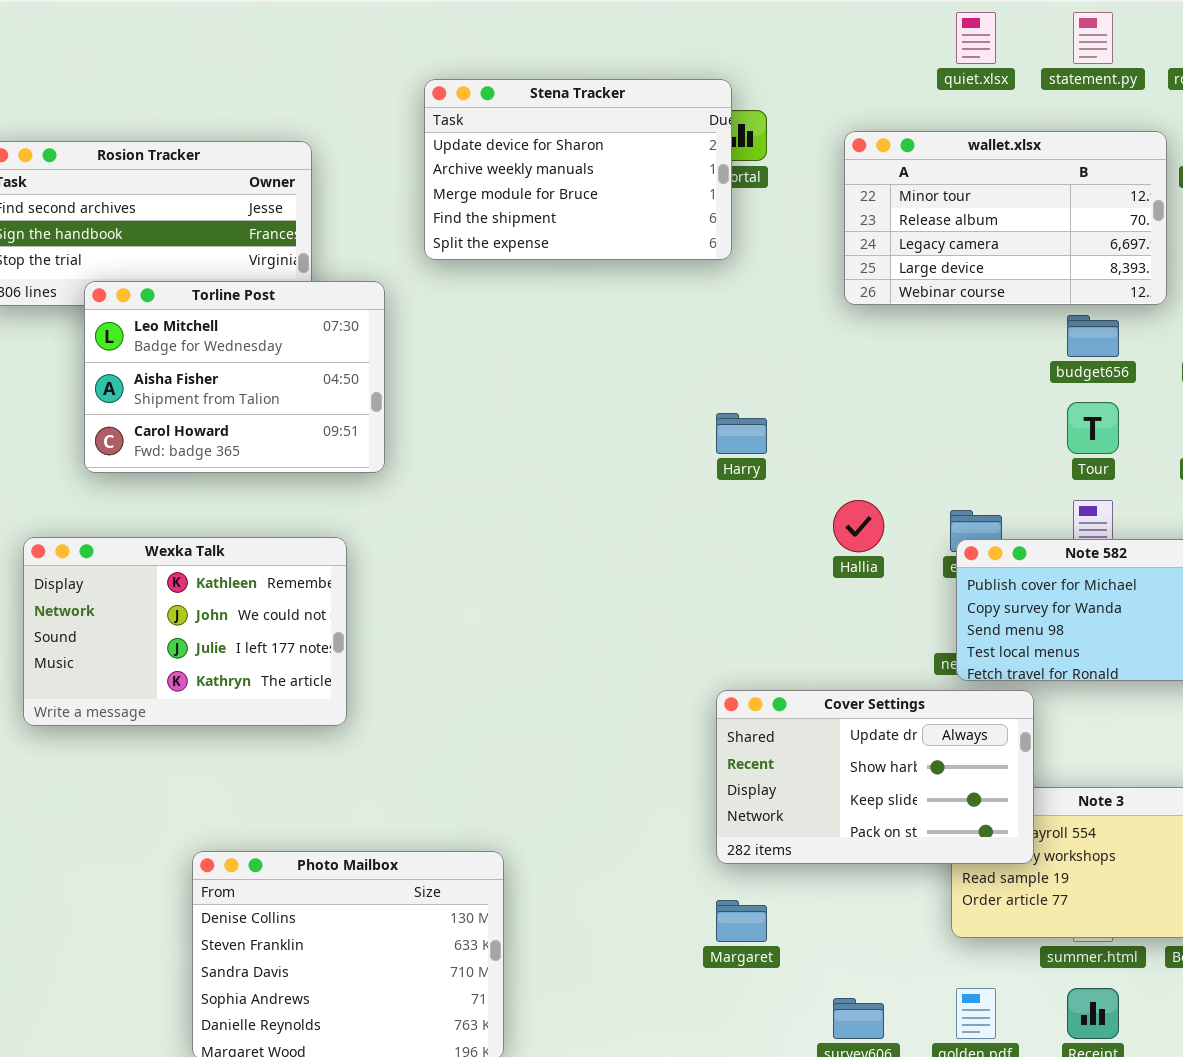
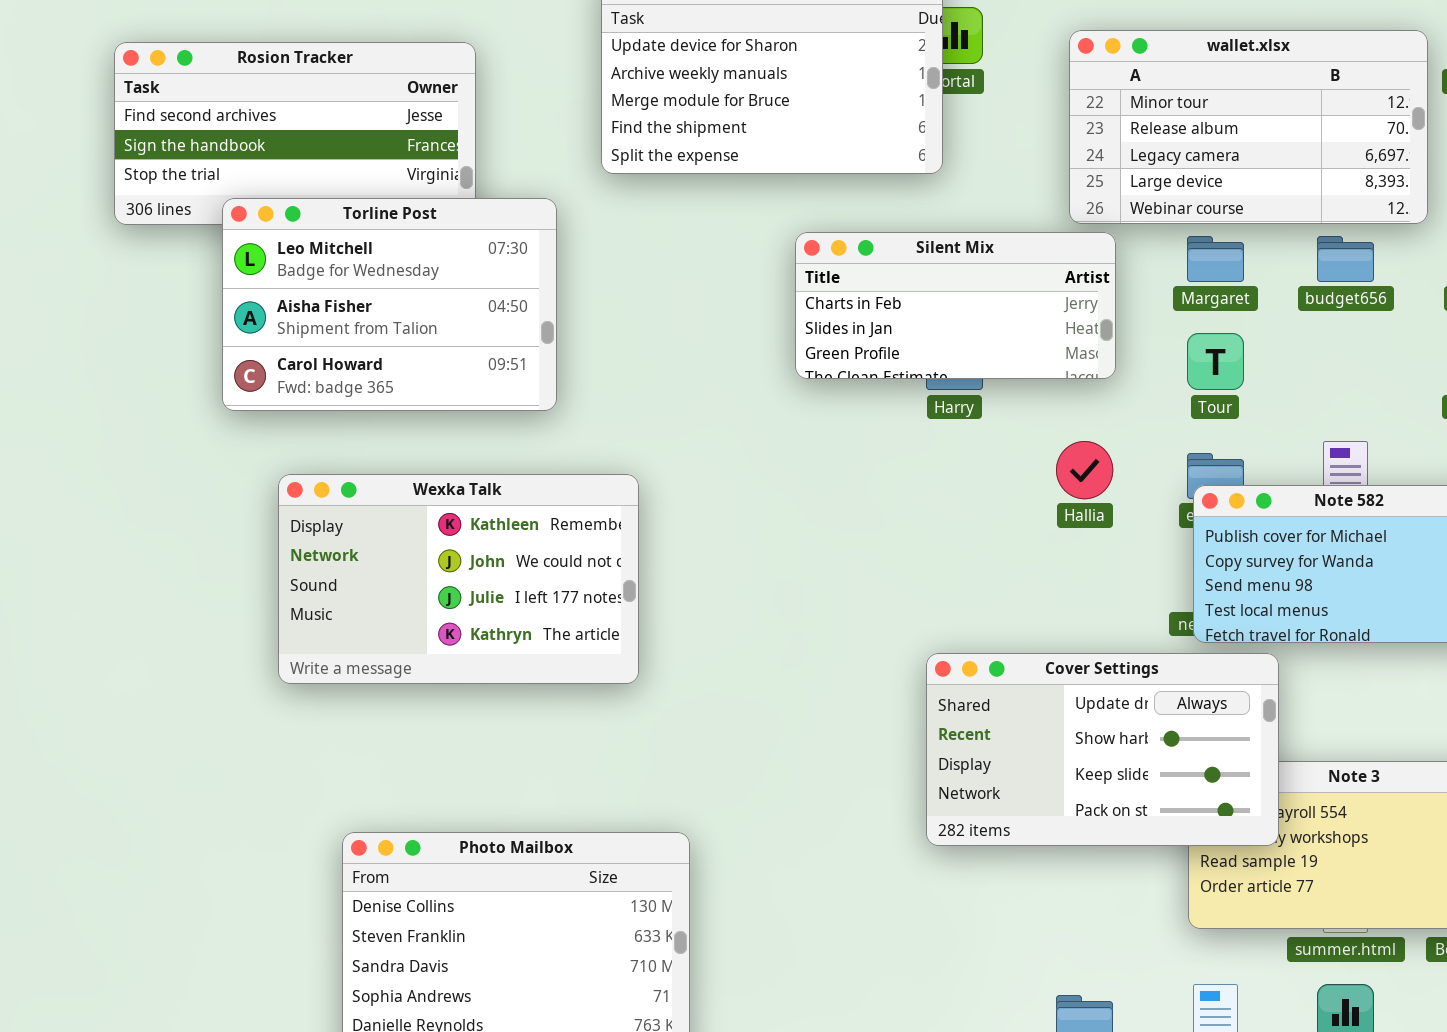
Silent Mix: none -> [795,232,1116,379], opened
Tour: [1067,402,1119,454] -> [1187,333,1244,390], moved
Wexka Talk: [23,537,347,726] -> [278,474,639,684], moved
Margaret: [716,900,767,942] -> [1187,236,1244,282], moved

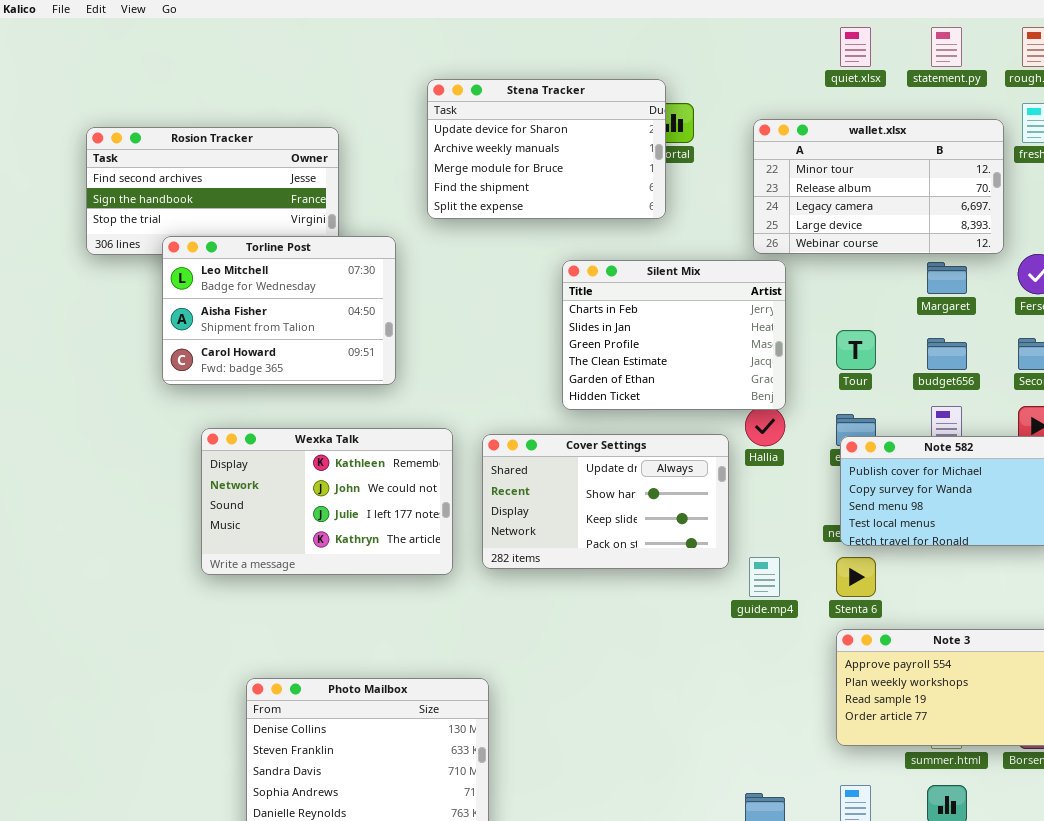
Silent Mix: [795,232,1116,379] -> [562,260,786,410], resized
Margaret: [1187,236,1244,282] -> [927,262,967,294], moved
budget656: [1317,236,1374,282] -> [927,338,967,370], moved
Cover Settings: [926,653,1279,846] -> [482,434,729,569], moved

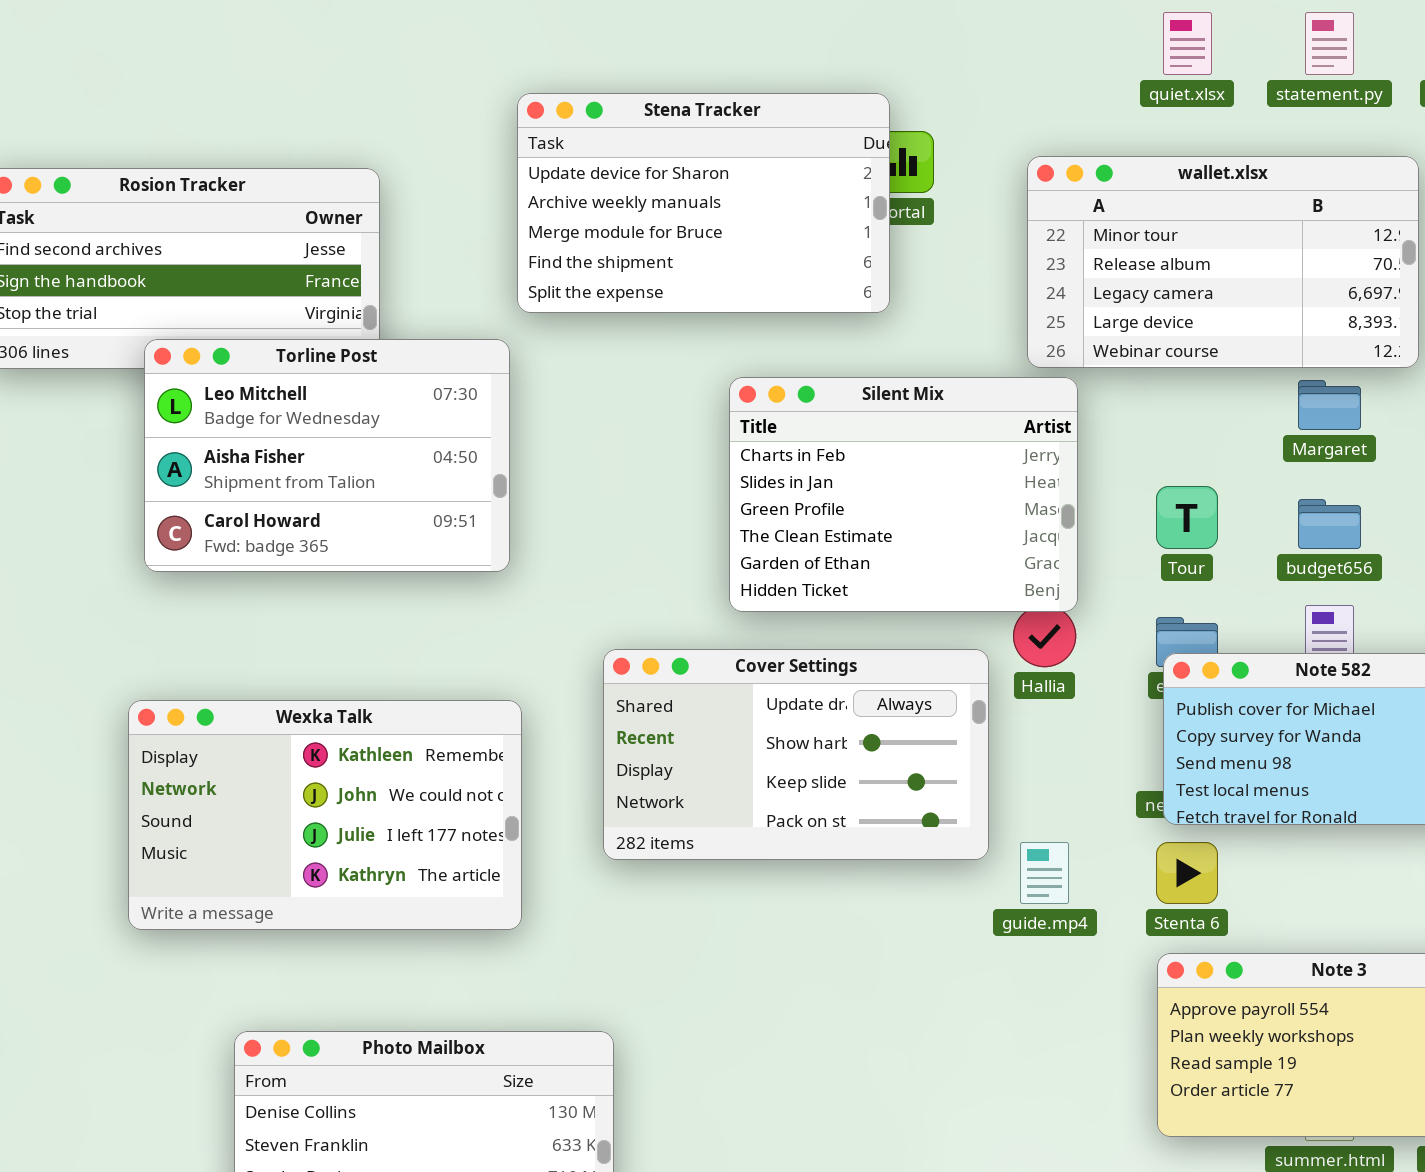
Torline Post: [162,236,396,385] -> [144,339,510,572], moved
Wexka Talk: [201,428,453,575] -> [128,700,522,930], moved

